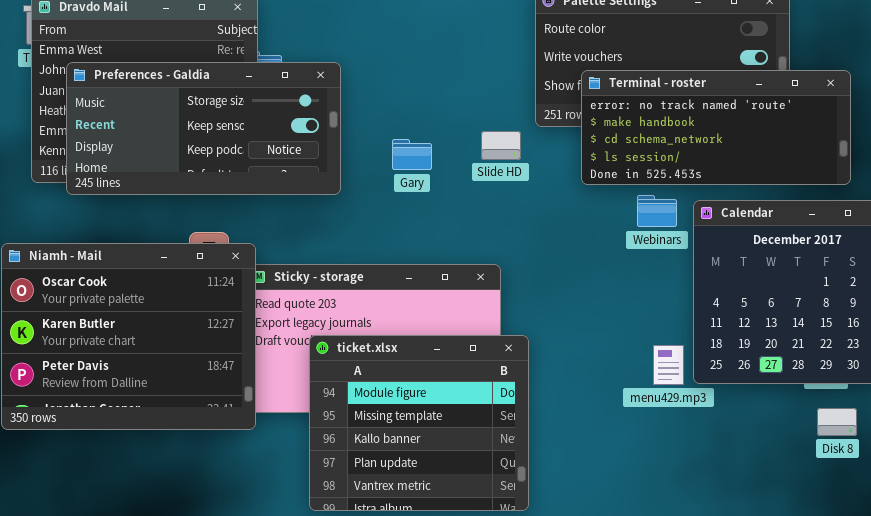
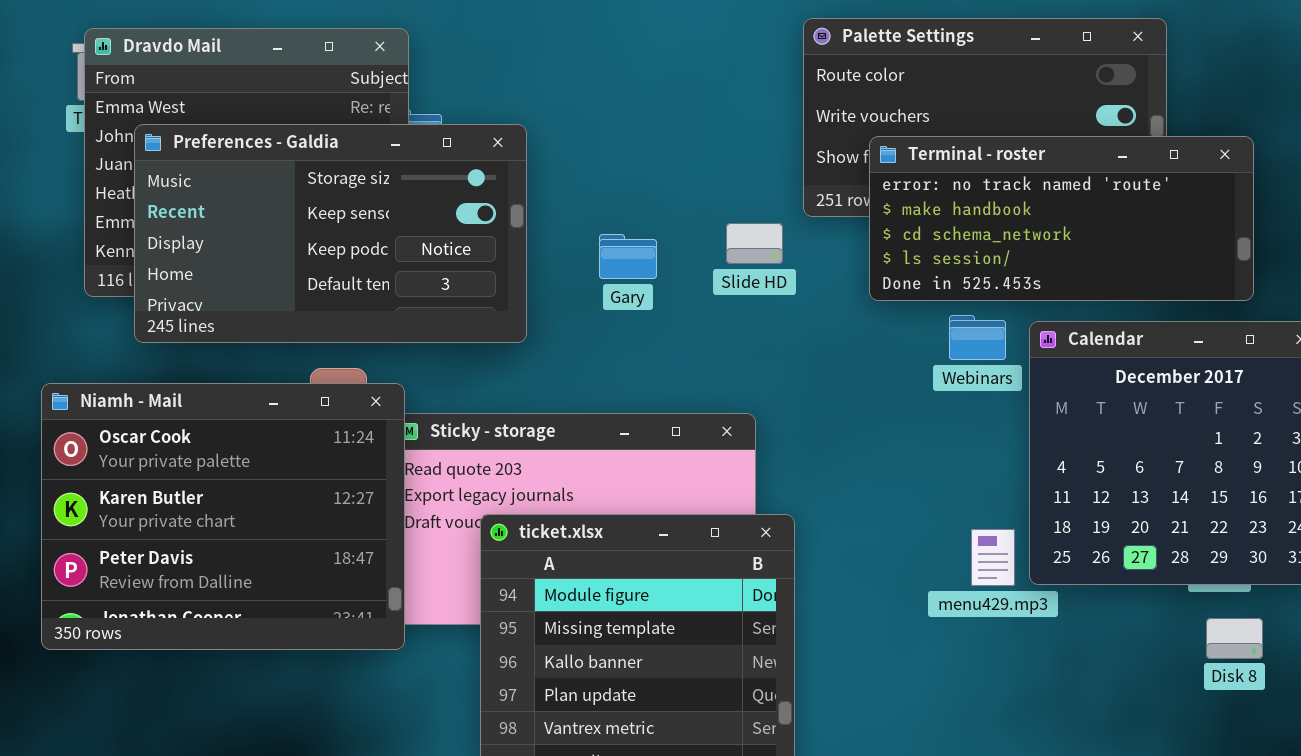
Preferences - Galdia: [66,62,341,195] -> [134,124,527,343], resized

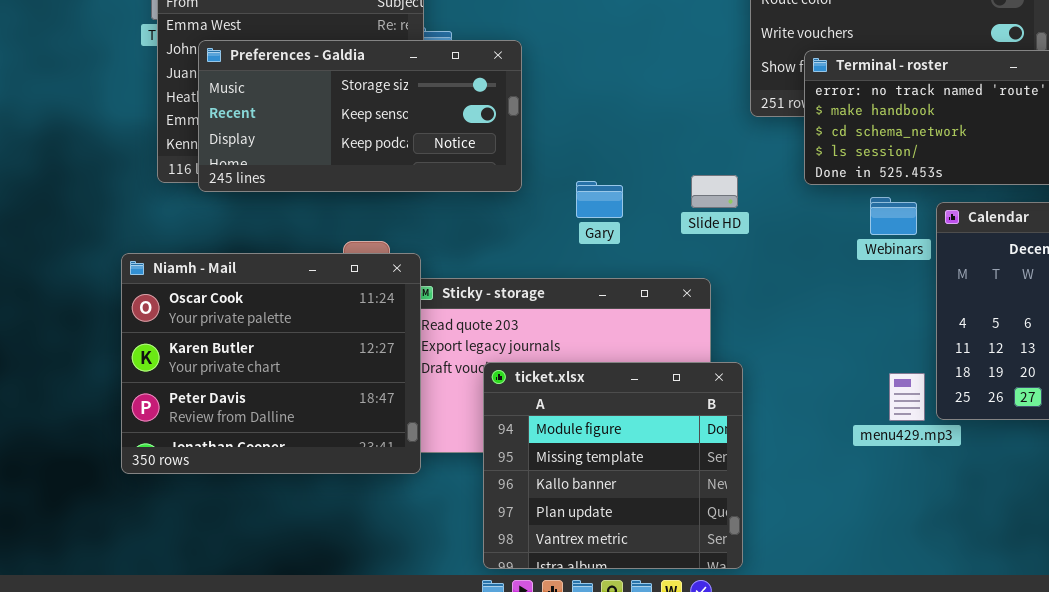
Preferences - Galdia: [134,124,527,343] -> [198,40,522,192], resized
Slide HD: [726,223,783,264] -> [691,175,738,208], moved
Gary: [599,234,657,279] -> [576,181,623,218], moved

